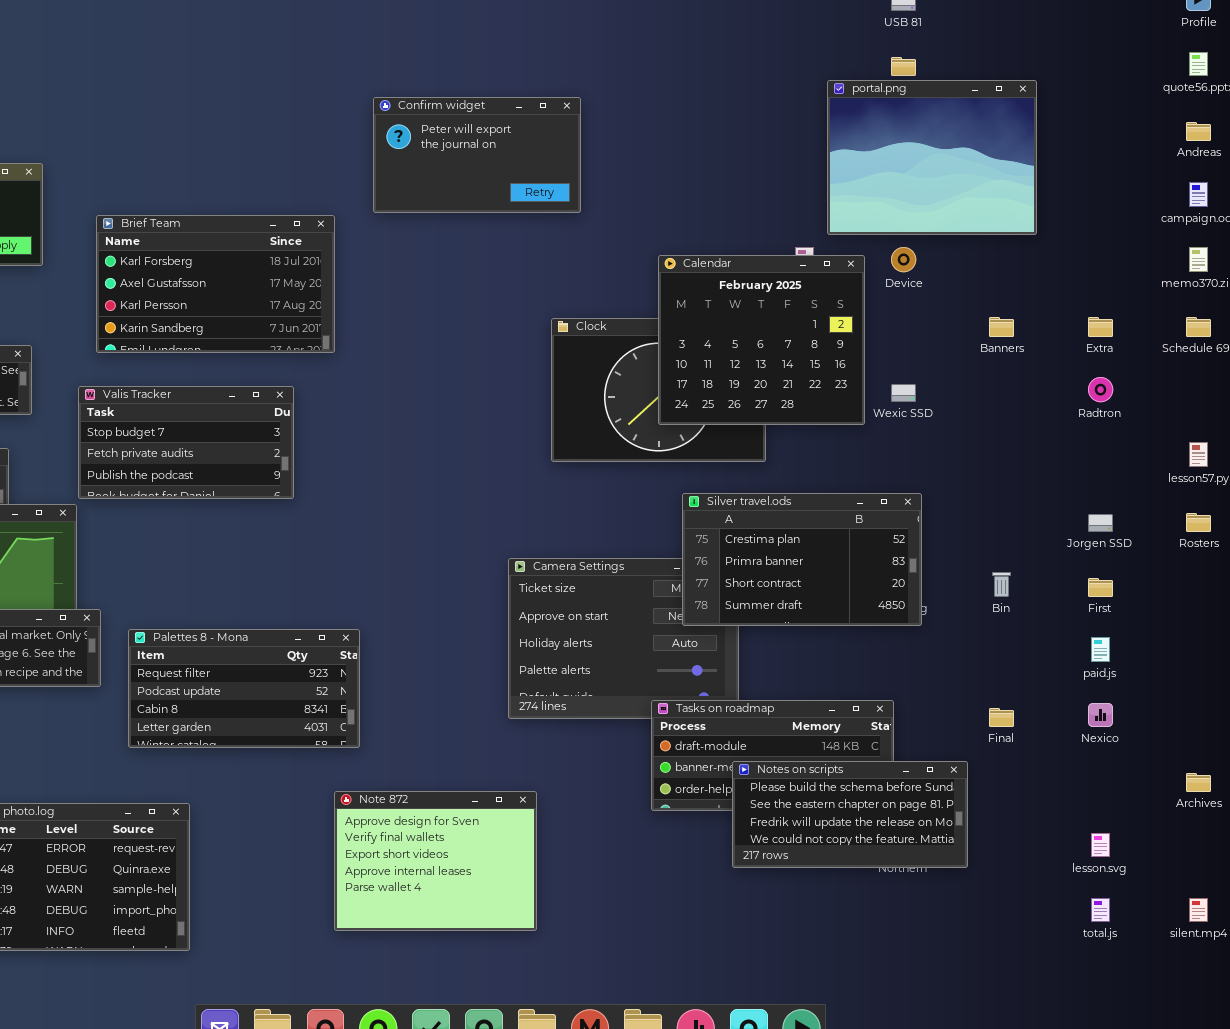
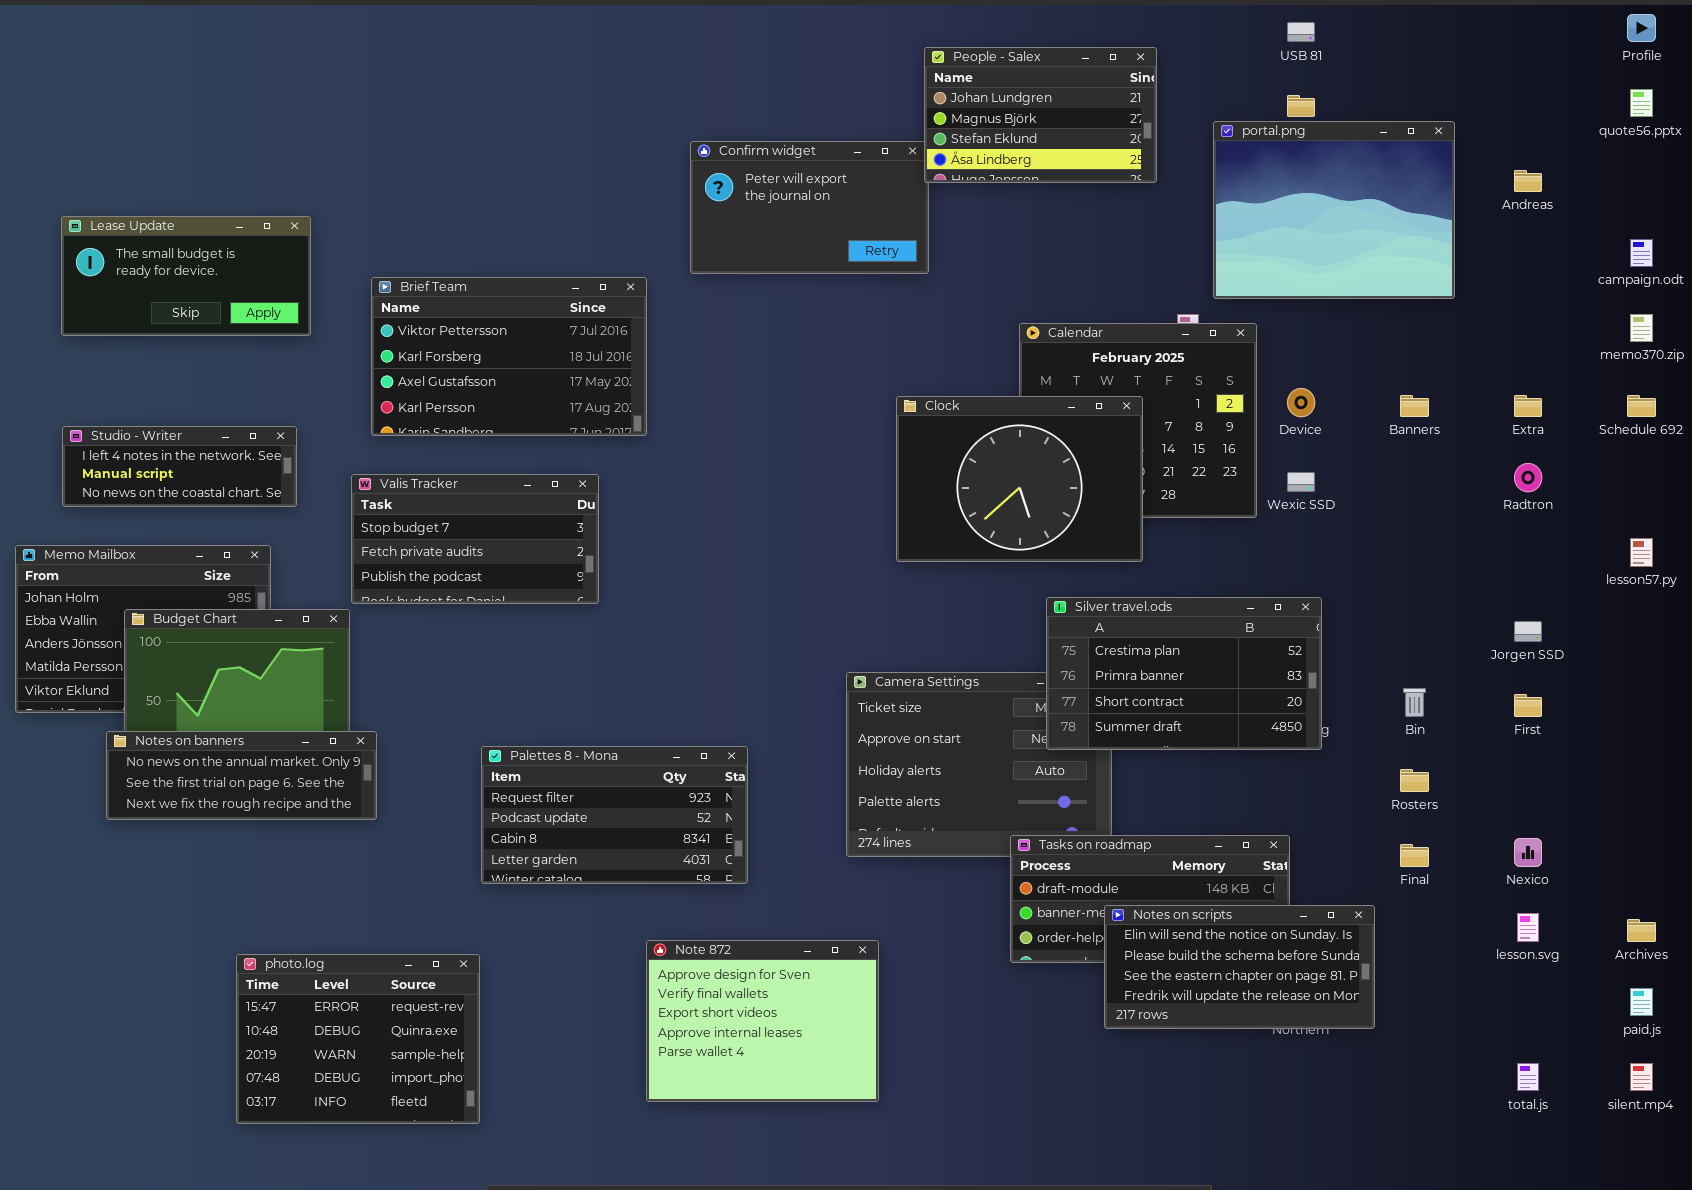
People - Salex: none -> [924,47,1157,183], opened
Andreas: [1186,122,1211,141] -> [1514,170,1542,192], moved
Brief Team: [96,215,335,353] -> [371,277,647,436], scrolled up 1 row
Device: [891,247,916,272] -> [1287,388,1315,417], moved
Clock: [551,318,766,462] -> [896,396,1143,562], raised
Rosters: [1186,513,1211,532] -> [1400,769,1429,792], moved
Palettes 8 - Mona: [128,629,360,748] -> [481,746,748,884], moved
paid.js: [1091,637,1110,662] -> [1630,988,1653,1016], moved
Notes on scripts: [732,761,968,868] -> [1104,905,1375,1029], scrolled up 1 row
lesson.svg: [1091,833,1110,857] -> [1517,913,1539,942], moved

